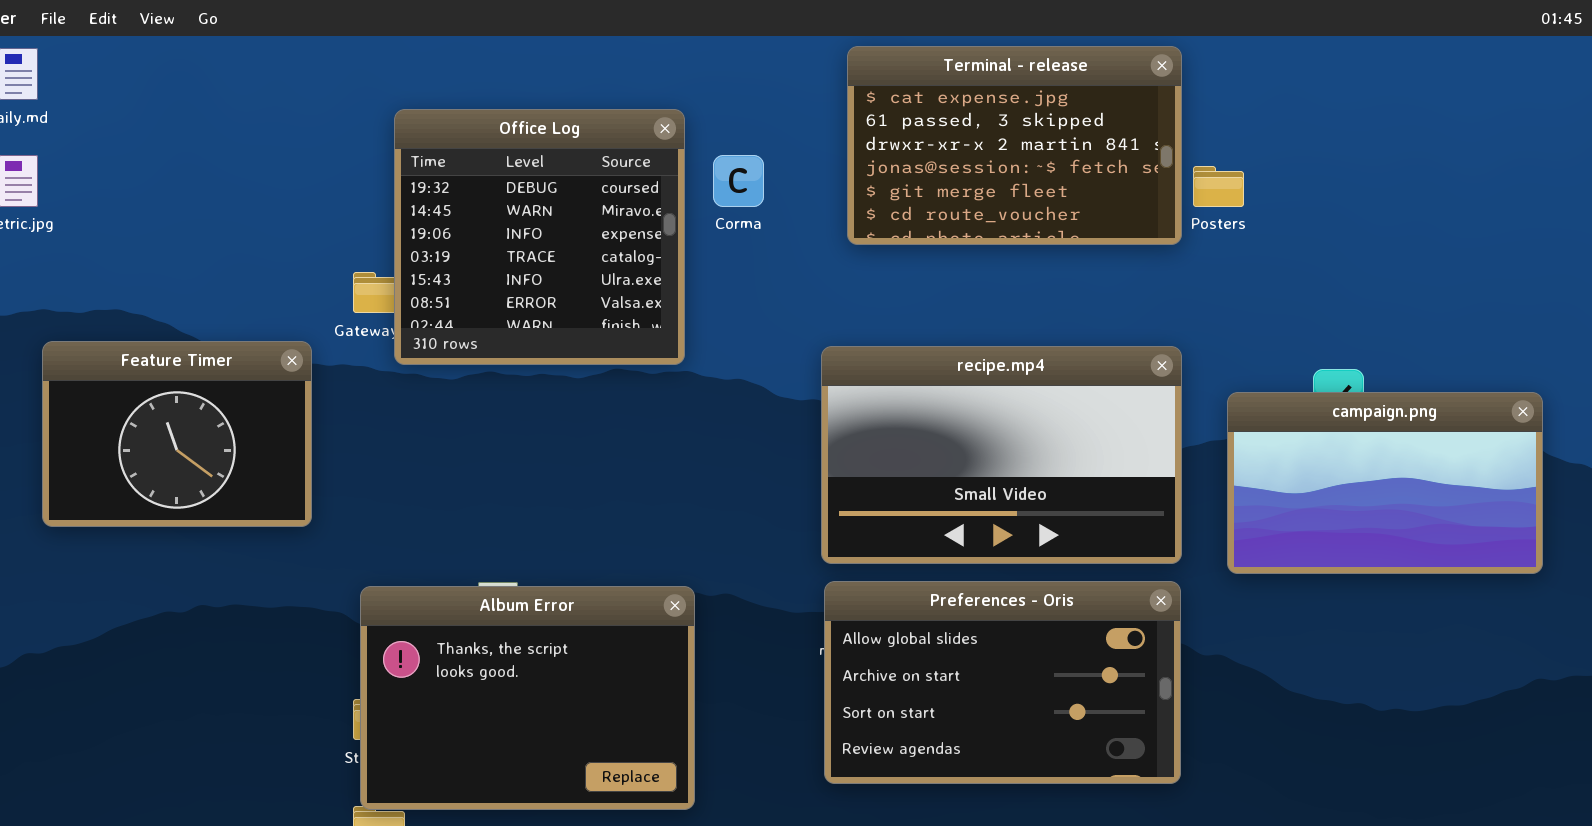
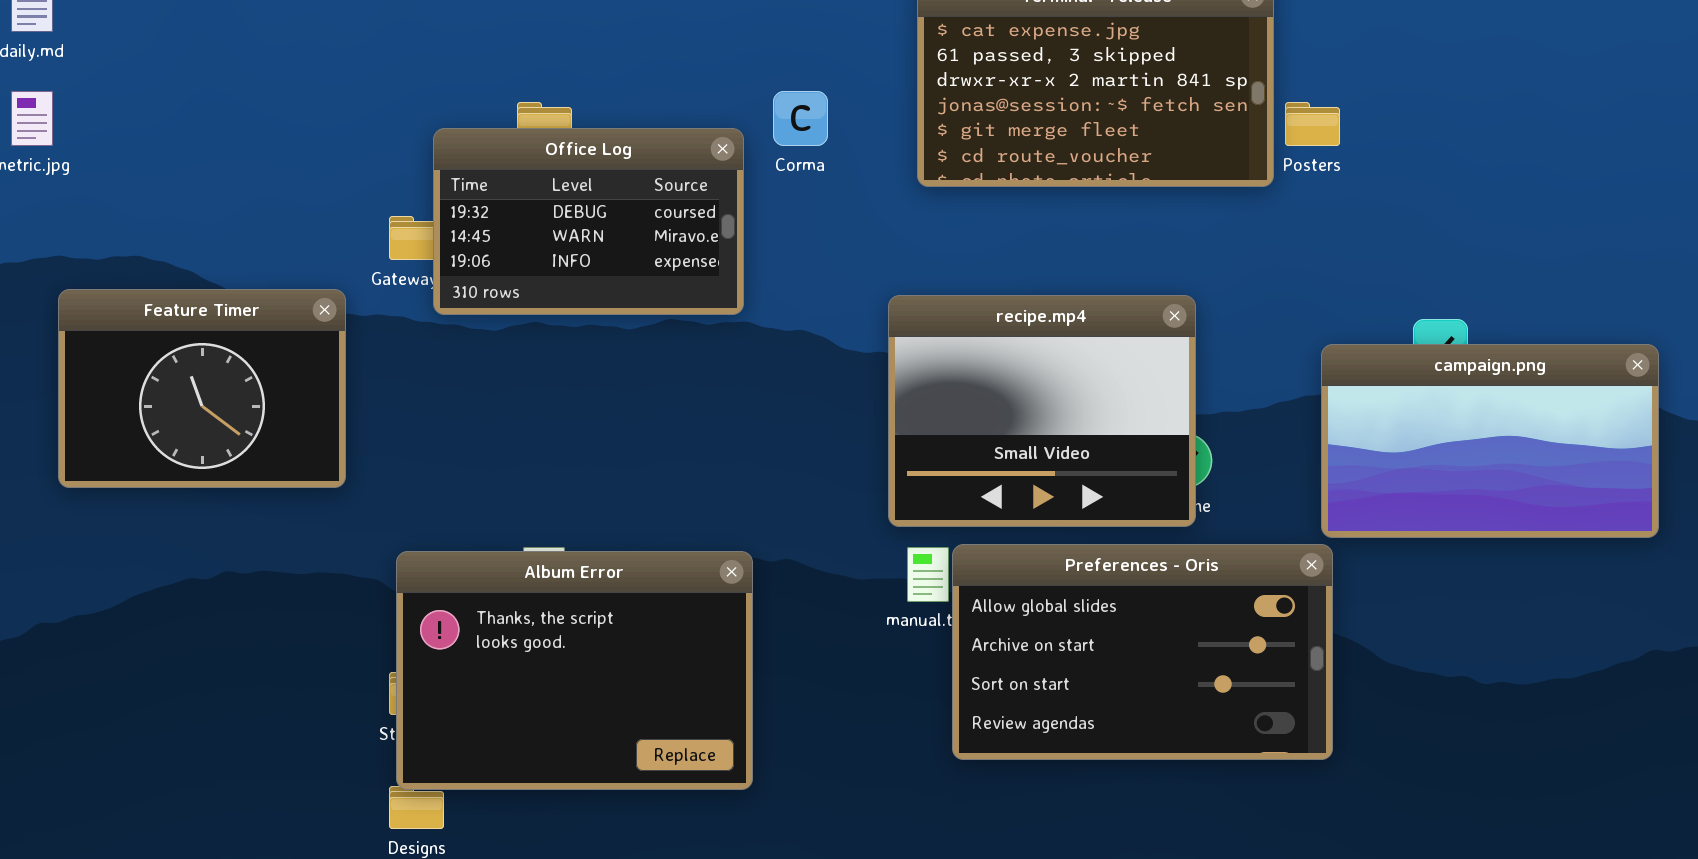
Office Log: [394,109,685,365] -> [433,128,744,315], resized
recipe.mp4: [821,346,1182,564] -> [888,295,1196,527], resized
Preferences - Oris: [824,581,1181,784] -> [952,544,1333,760], moved

